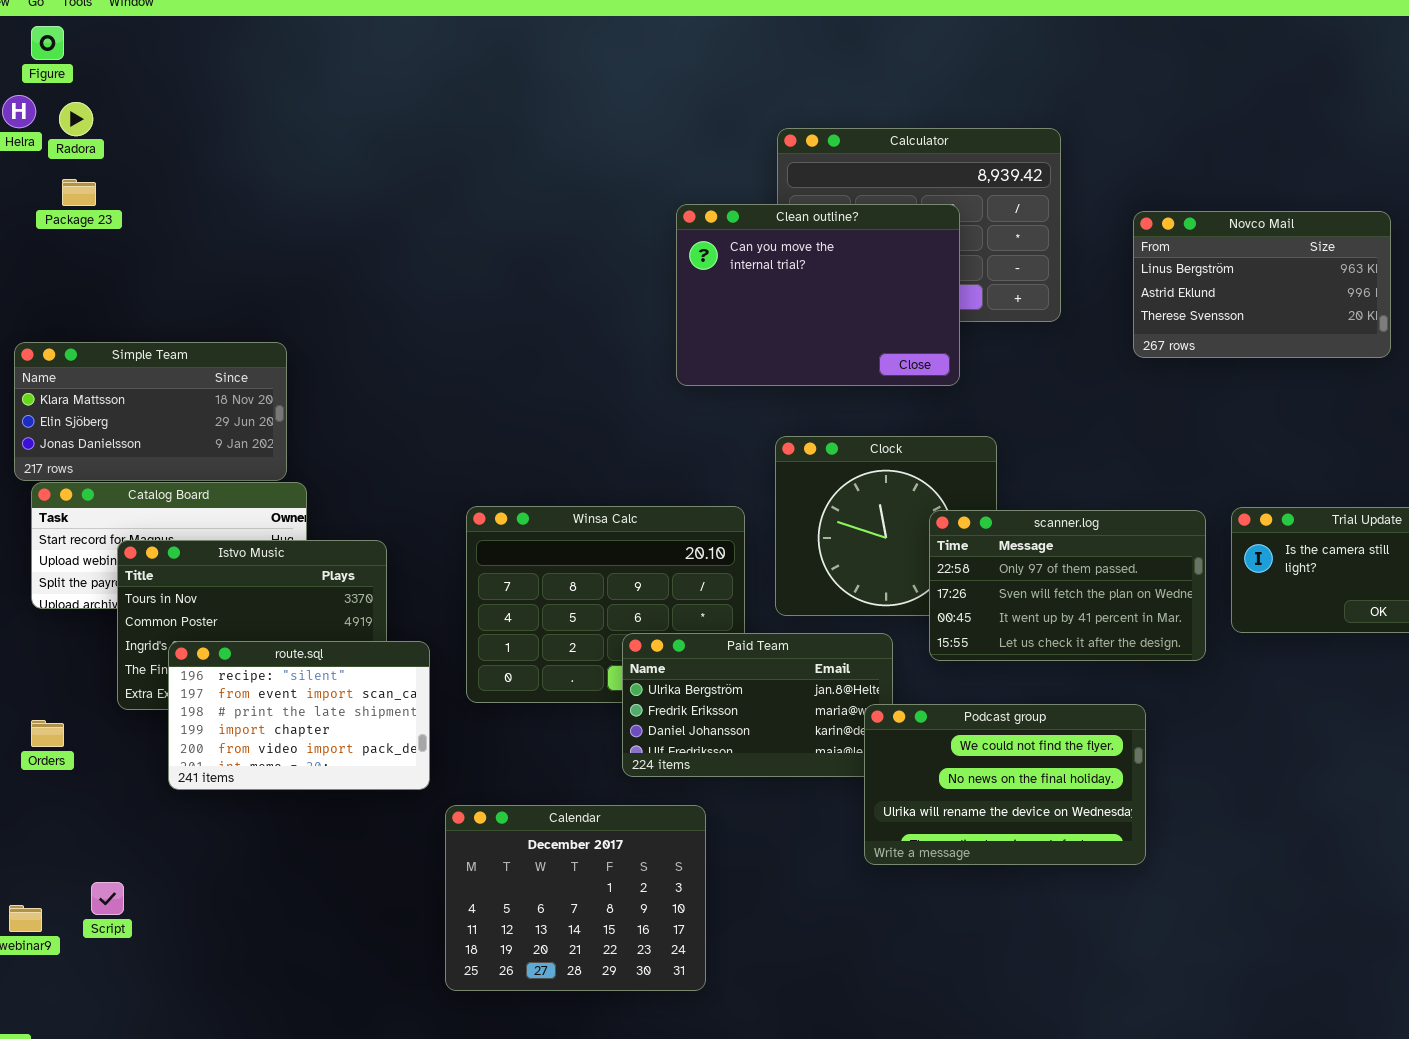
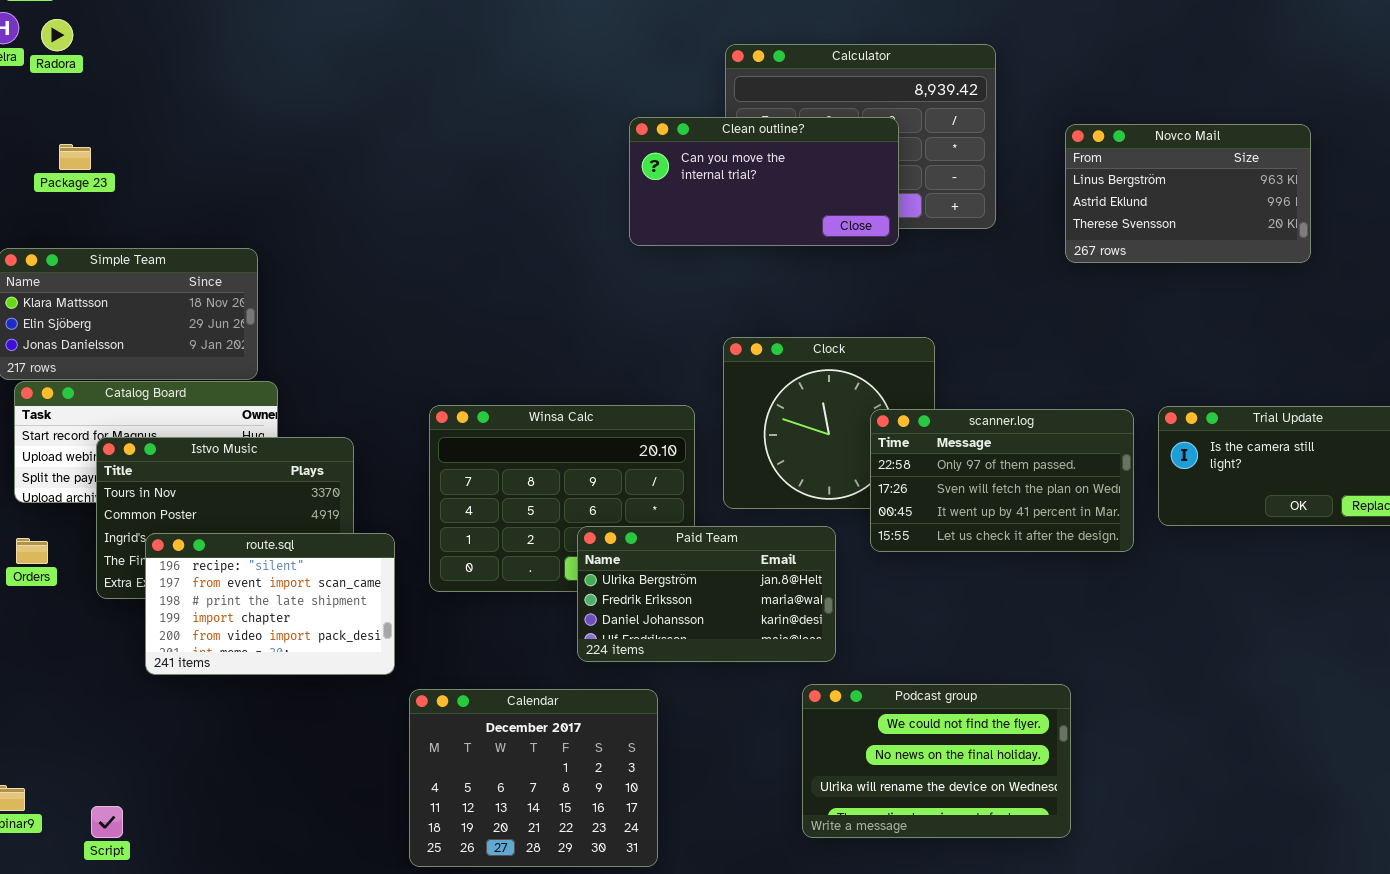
Package 23: [62,179,96,206] -> [59,144,91,170], moved
Clean outline?: [676,204,960,386] -> [629,117,899,246], resized
Podcast group: [864,704,1146,865] -> [802,684,1071,838], moved
Orders: [31,720,64,747] -> [16,538,48,564], moved
Script: [91,882,124,915] -> [91,806,123,838], moved

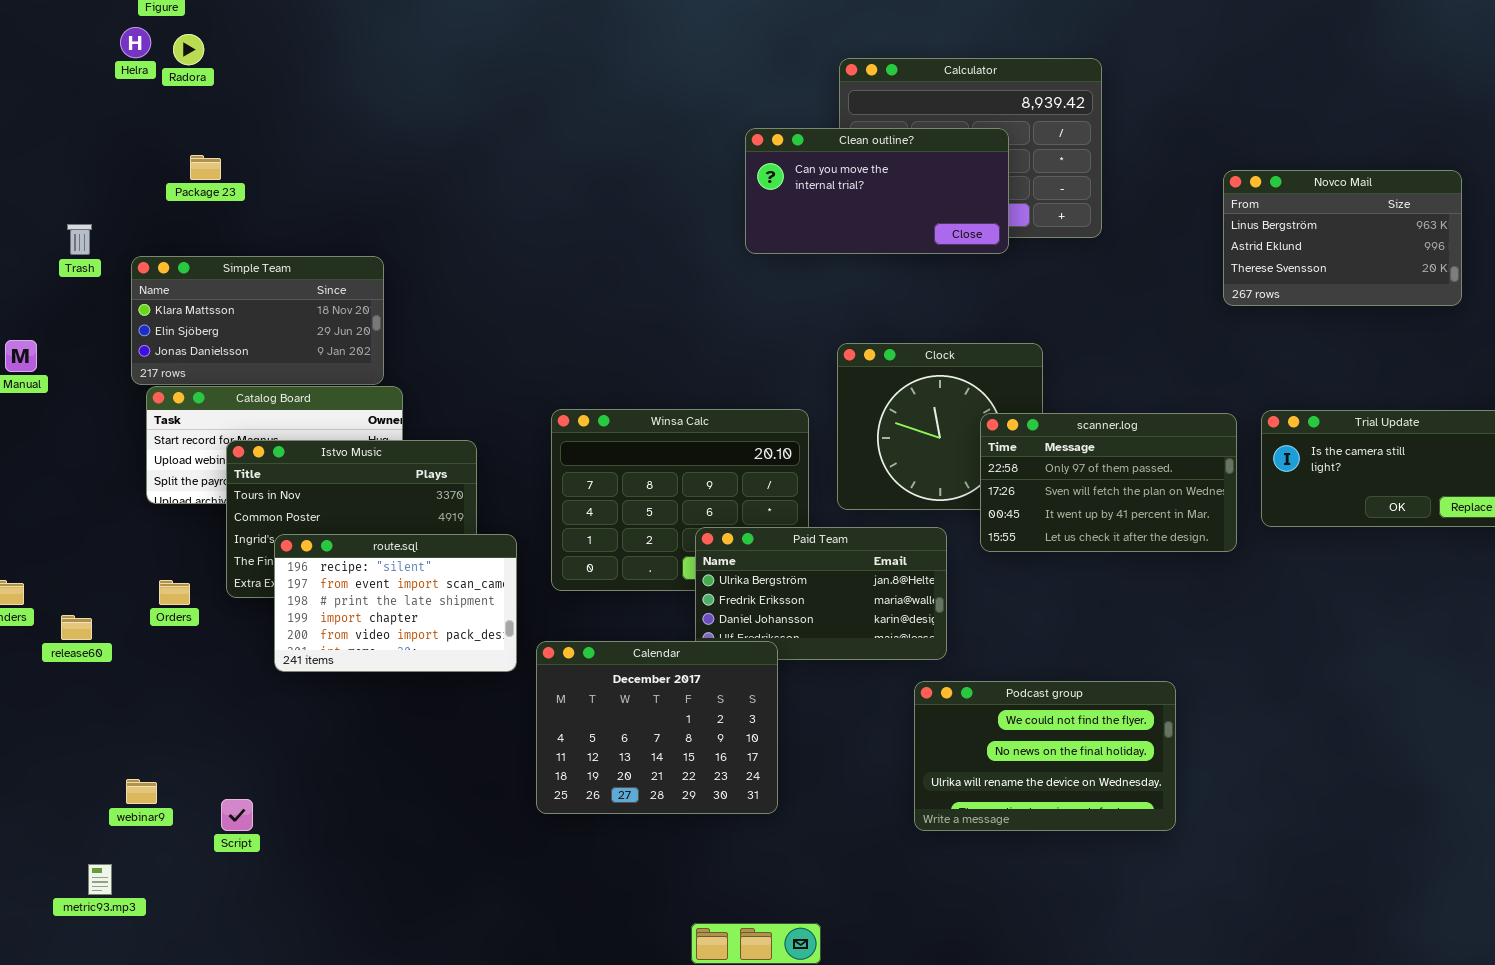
Novco Mail: [1065,124,1311,263] -> [1223,170,1462,306], moved
Orders: [16,538,48,564] -> [159,580,190,605], moved
Calendar: [409,689,658,867] -> [536,641,778,814], moved

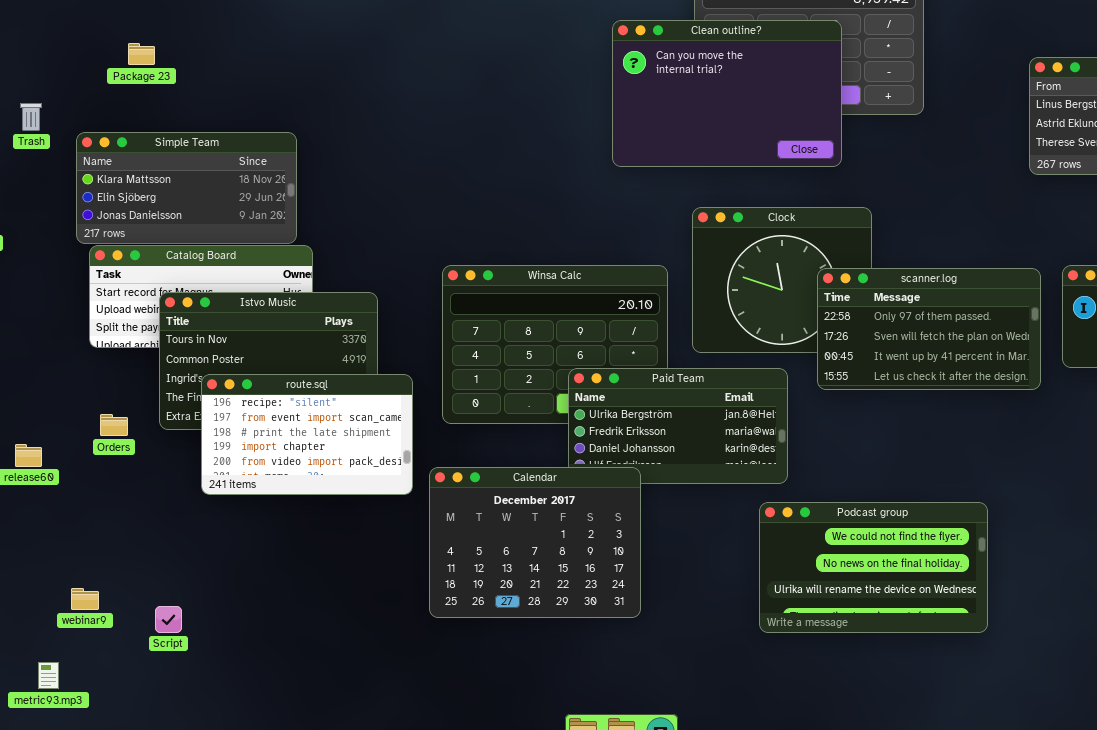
Clean outline?: [745,128,1009,254] -> [612,20,842,167], resized

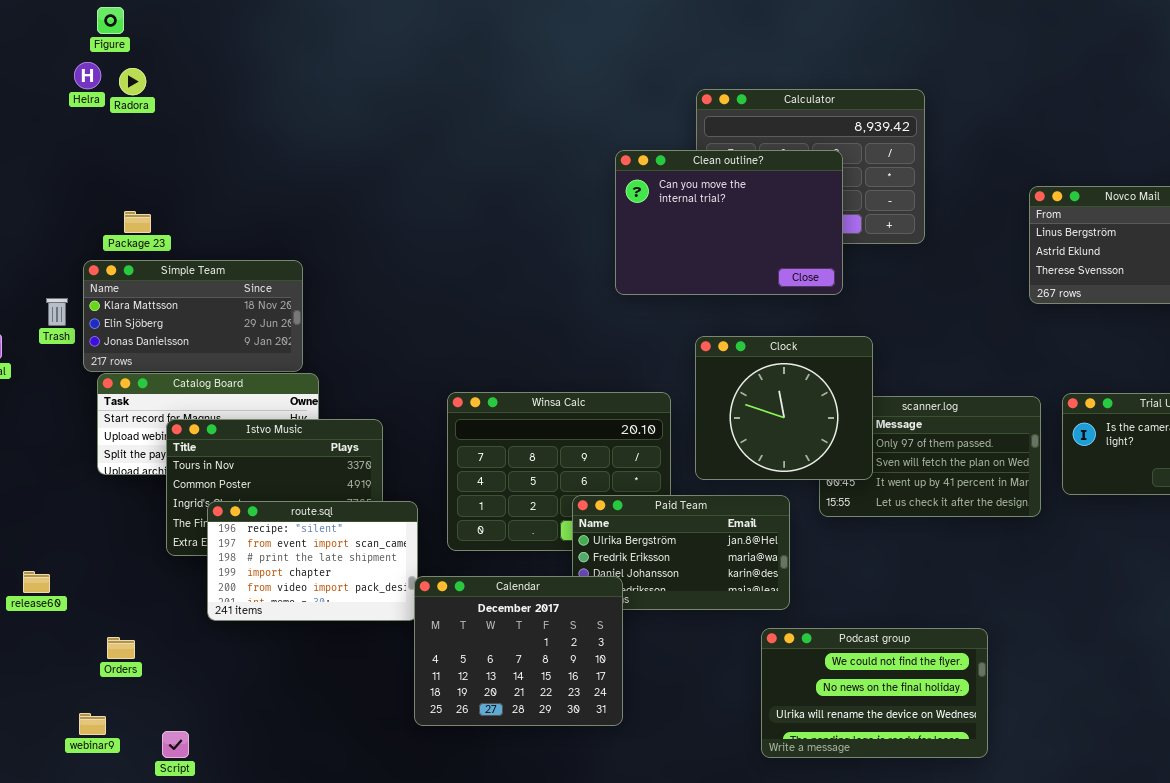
Package 23: [128,43,155,65] -> [124,211,151,233], moved
Trash: [20,103,42,131] -> [46,298,68,326], moved
Clock: [692,207,872,353] -> [695,336,873,480], raised
Orders: [100,414,128,436] -> [107,637,135,659], moved
Calendar: [429,467,641,618] -> [414,576,623,726], moved

